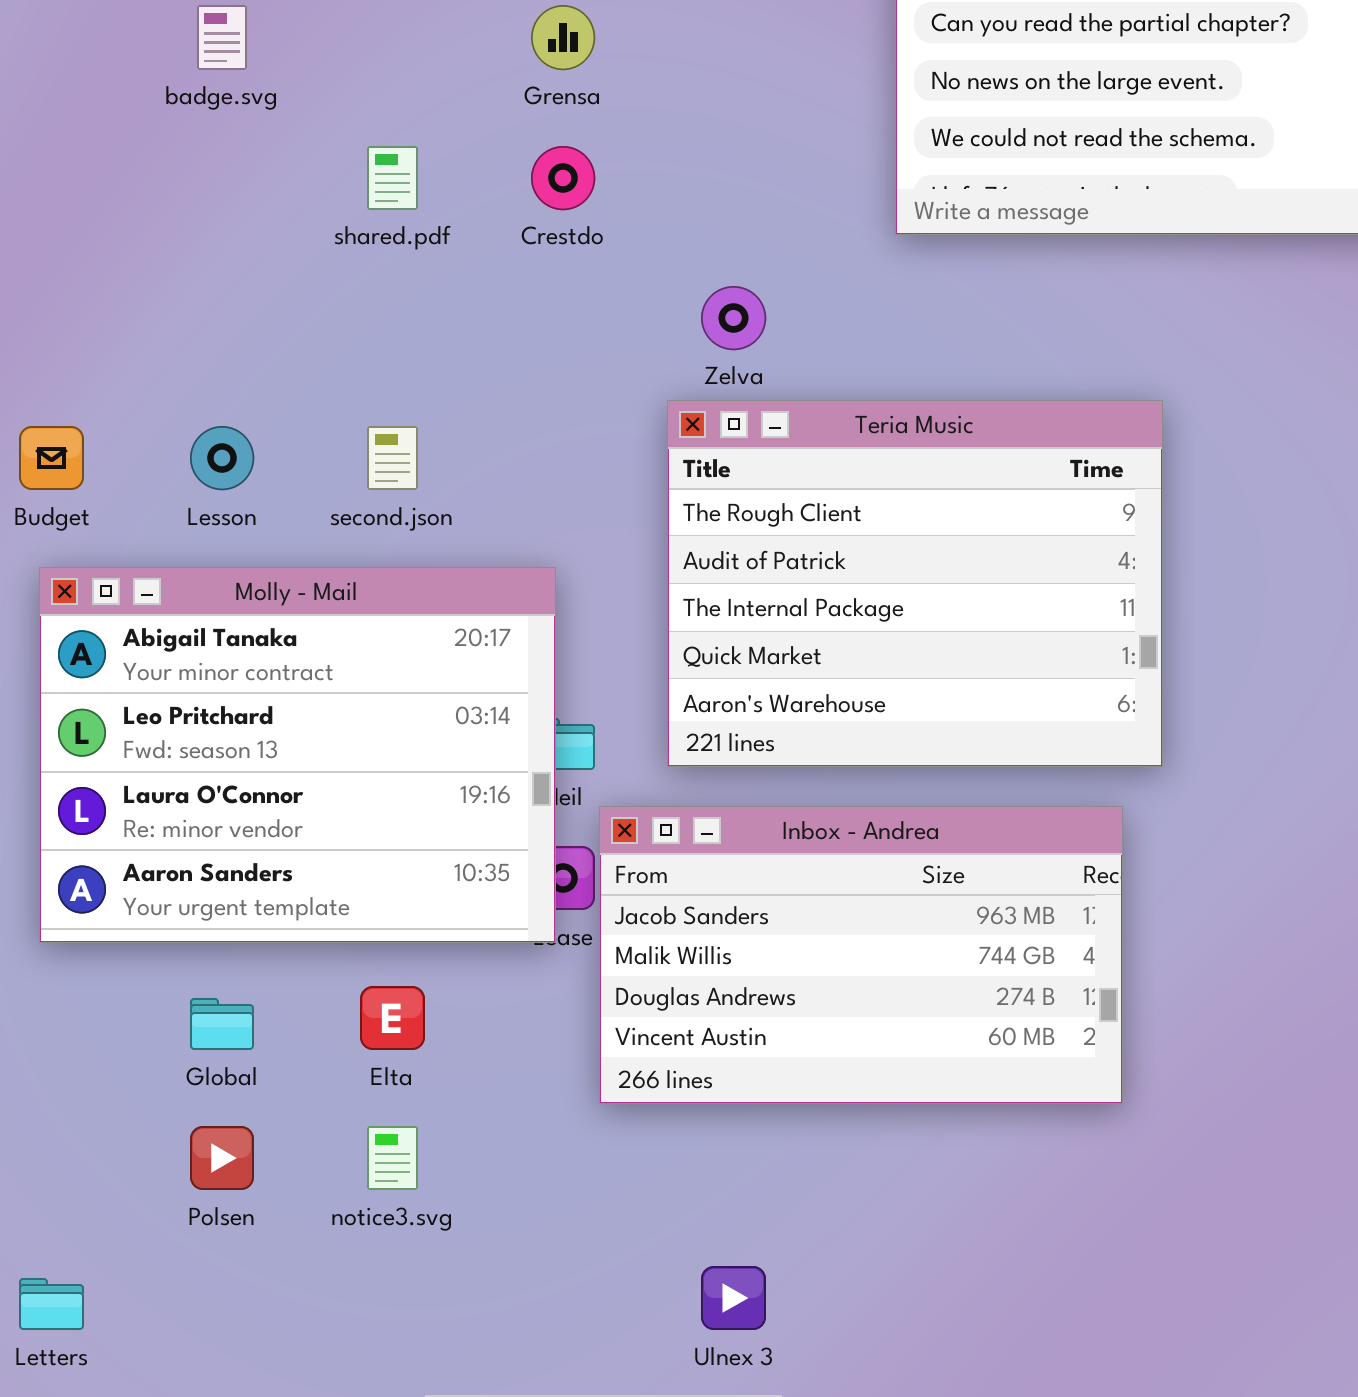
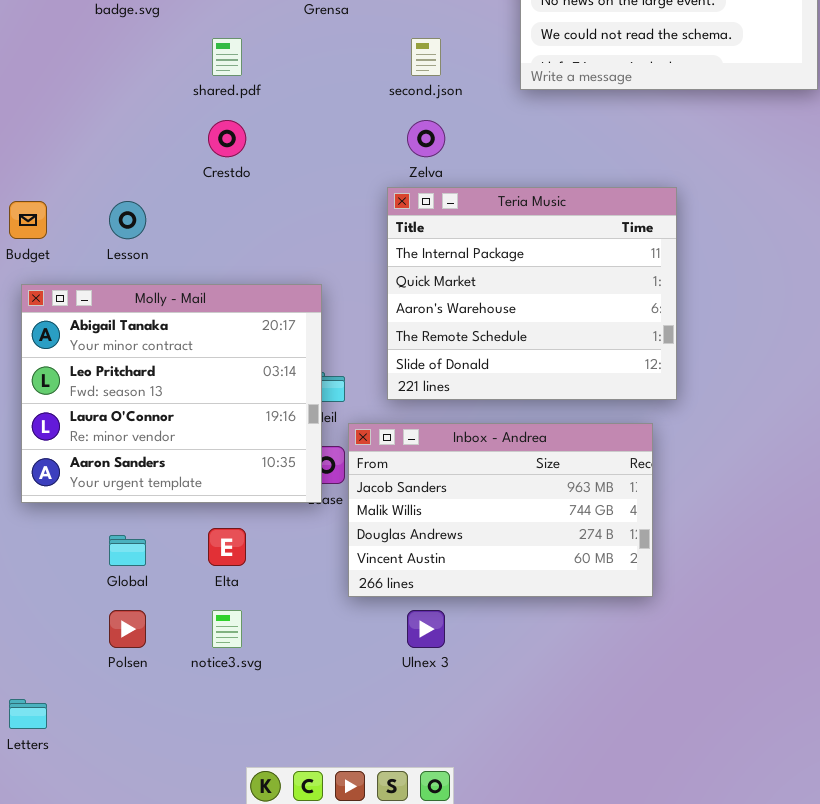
Crestdo: [531,146,595,210] -> [208,120,246,157], moved
Teria Music: [667,400,1163,767] -> [387,187,677,400], scrolled down 2 rows
second.json: [367,426,418,490] -> [411,38,441,76], moved
Ulnex 3: [701,1266,766,1330] -> [407,610,445,648], moved

